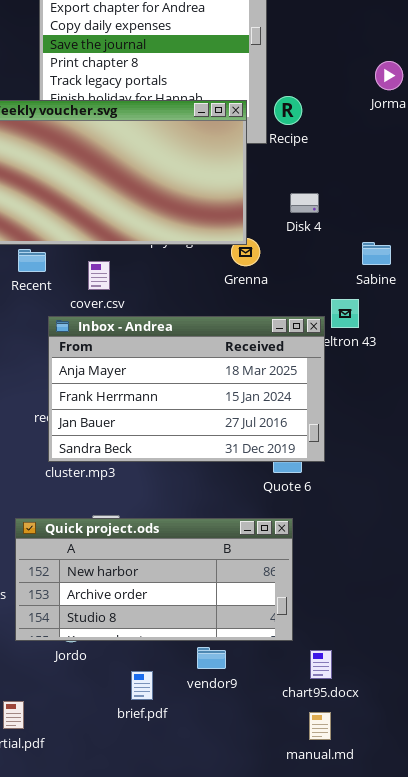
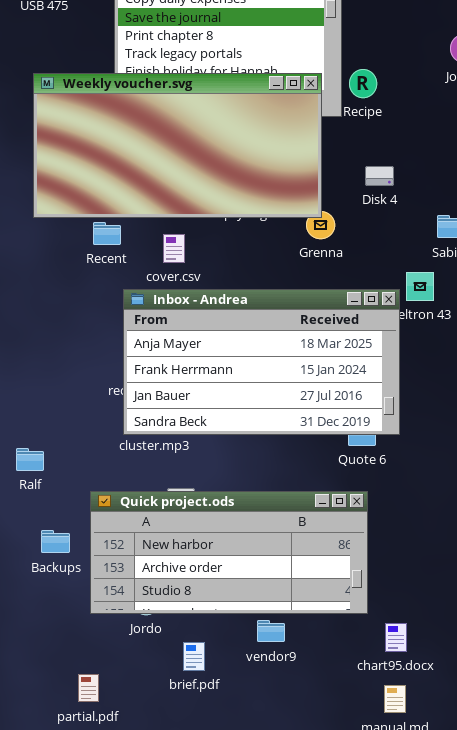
vendor9: [197,647,226,669] -> [257,620,285,642], moved
brief.pdf: [131,671,153,700] -> [183,642,205,671], moved

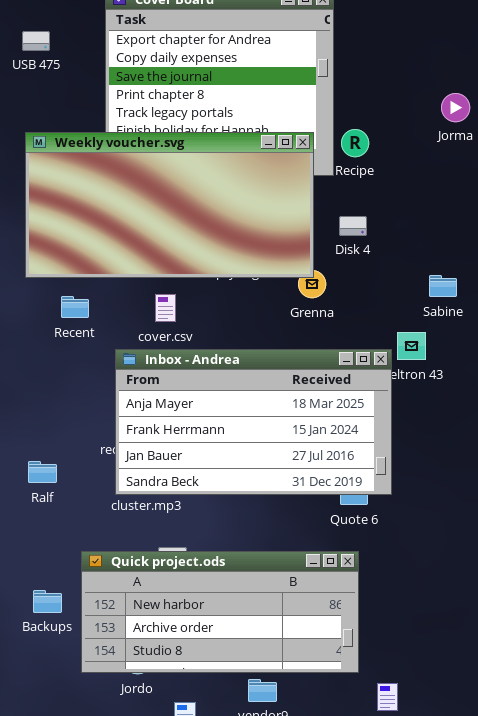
Disk 4: [365,166,394,186] -> [339,216,367,236], moved
Recent: [93,222,121,245] -> [61,296,89,318], moved
Ralf: [16,448,44,471] -> [28,461,57,483], moved

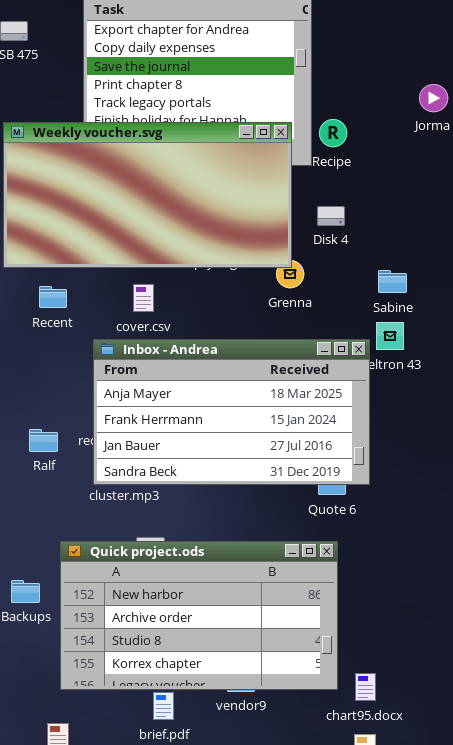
Sabine: [429,275,457,297] -> [378,270,407,293], moved
Ralf: [28,461,57,483] -> [29,429,58,452], moved
Quick project.ods: [81,551,359,673] -> [60,541,338,690], resized

